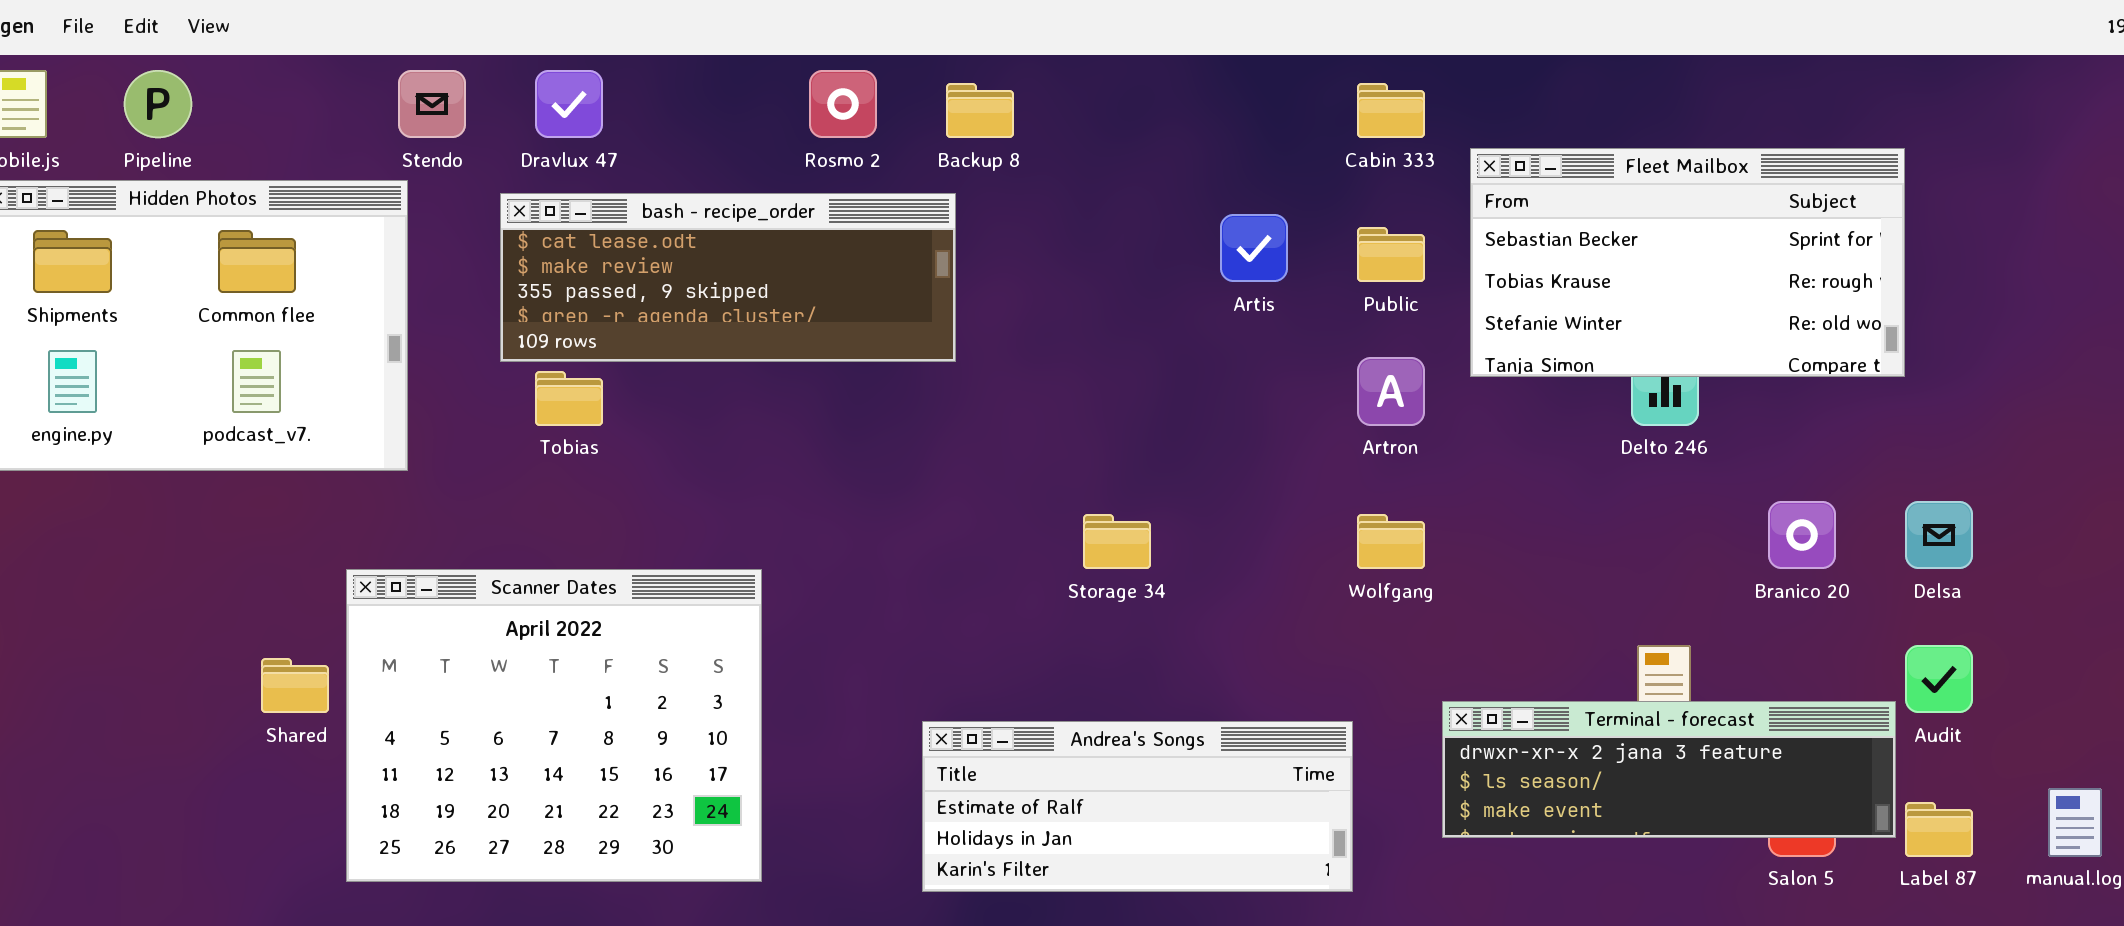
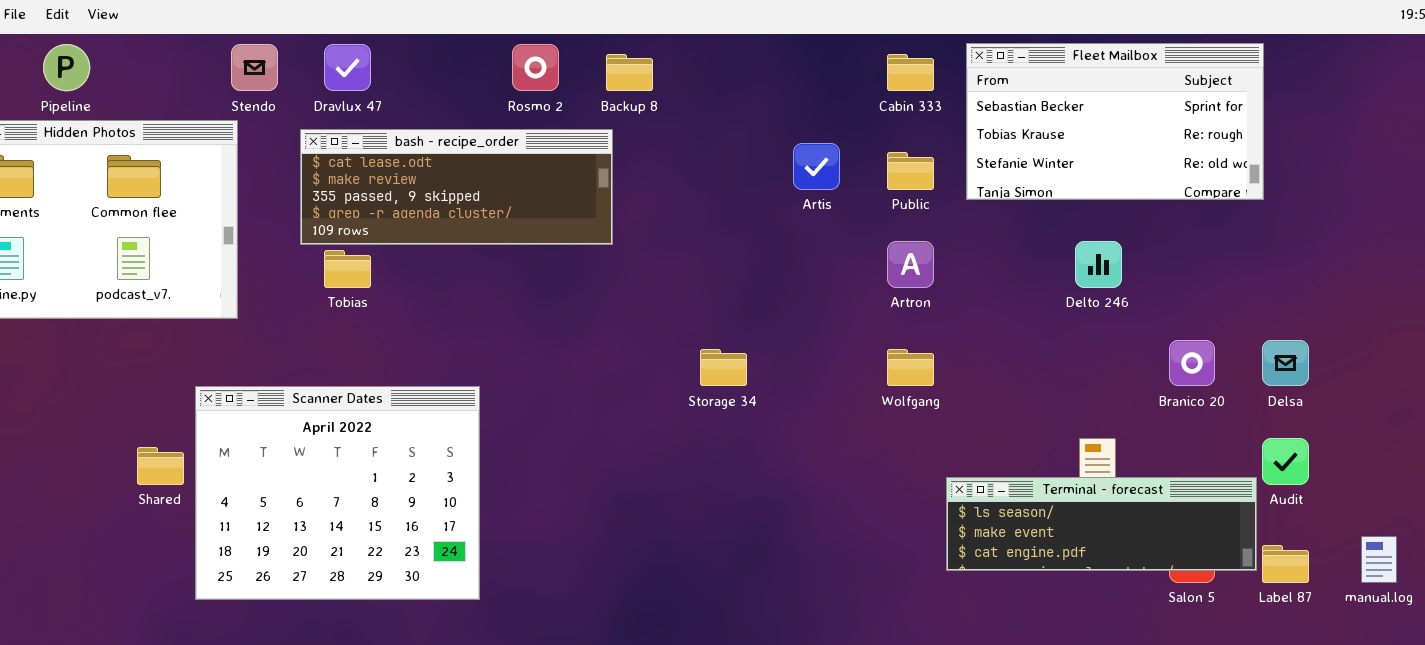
Fleet Mailbox: [1470,148,1905,377] -> [966,43,1264,200], moved
Terminal - forecast: [1442,701,1896,838] -> [946,477,1257,571], scrolled down 1 row
Andrea's Songs: [922,721,1353,892] -> none, closed

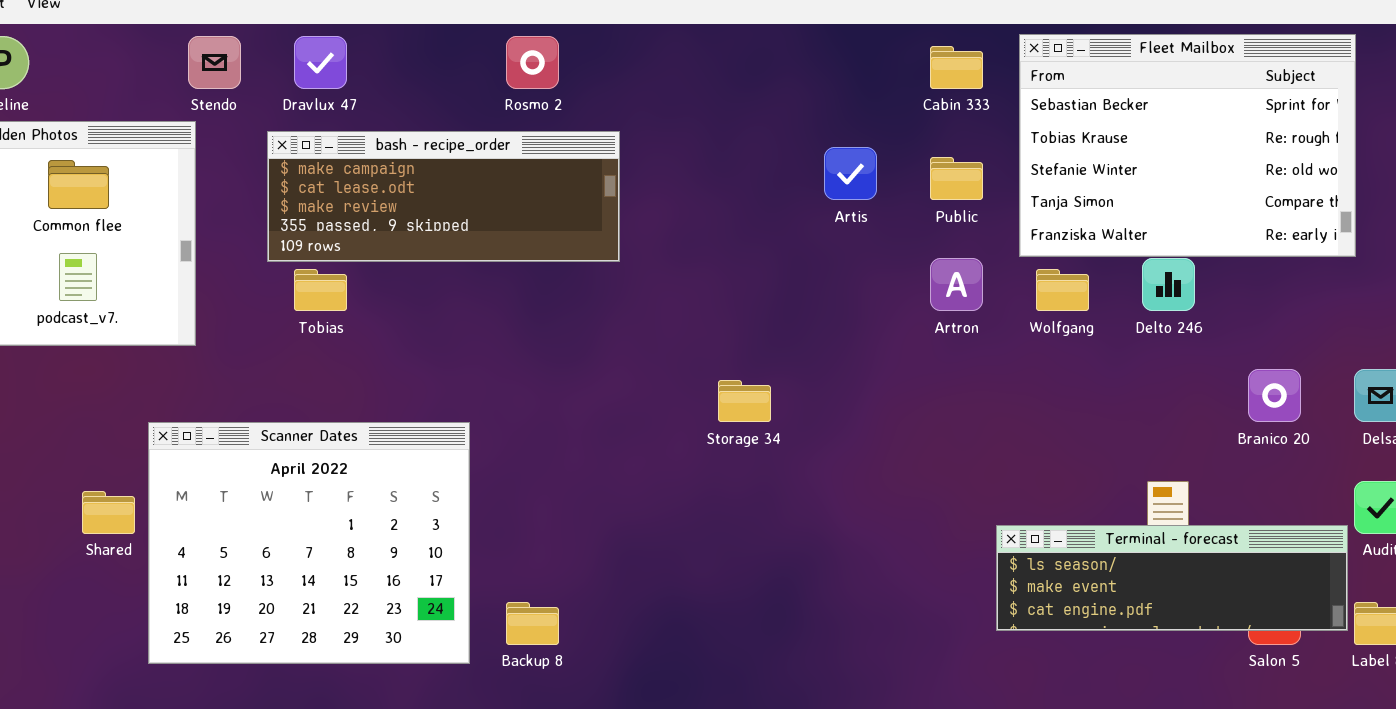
Fleet Mailbox: [966,43,1264,200] -> [1019,34,1356,257], resized
Backup 8: [606,54,653,91] -> [506,602,559,645], moved
bash - recipe_order: [300,129,613,245] -> [267,131,620,262], scrolled up 1 row
Wolfgang: [887,349,934,386] -> [1036,269,1089,311], moved

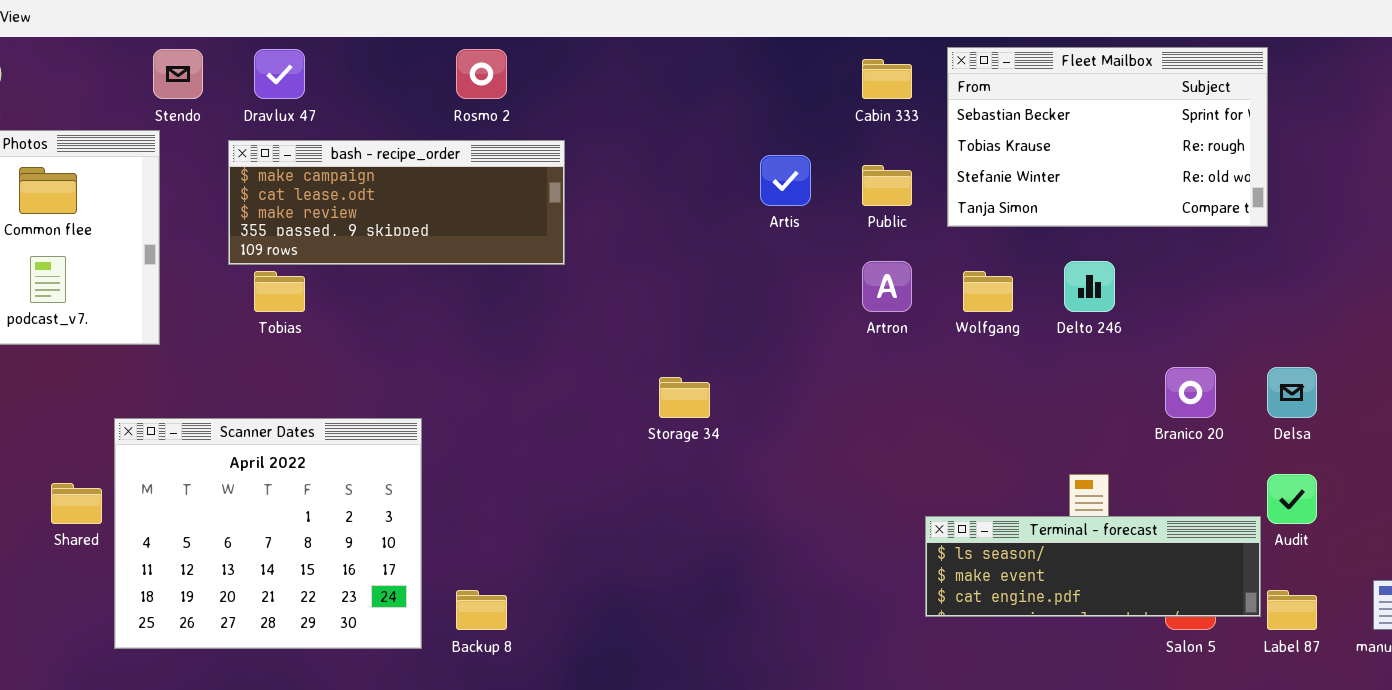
Fleet Mailbox: [1019,34,1356,257] -> [947,47,1268,227], resized

